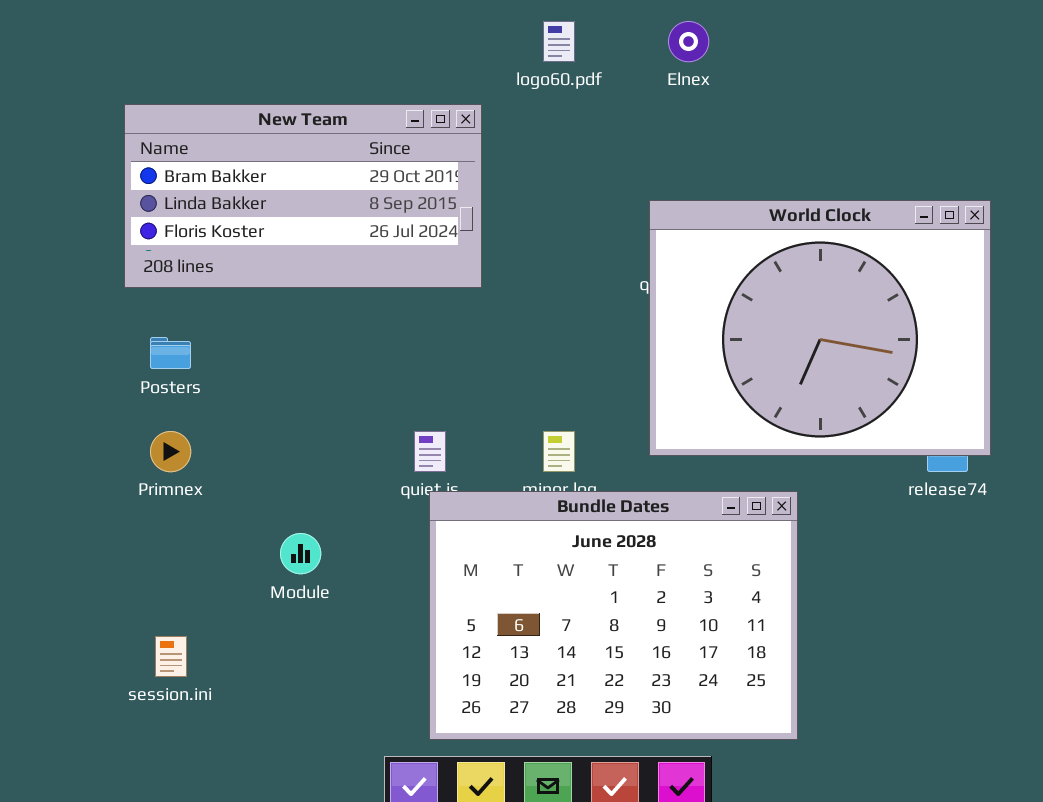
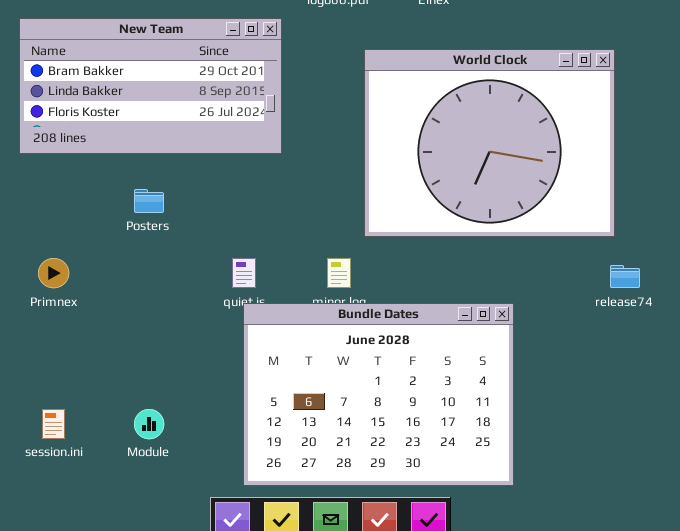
World Clock: [649,200,991,456] -> [364,49,615,237], moved
Posters: [150,337,191,369] -> [134,189,164,213], moved
Module: [280,533,321,574] -> [134,409,164,439], moved

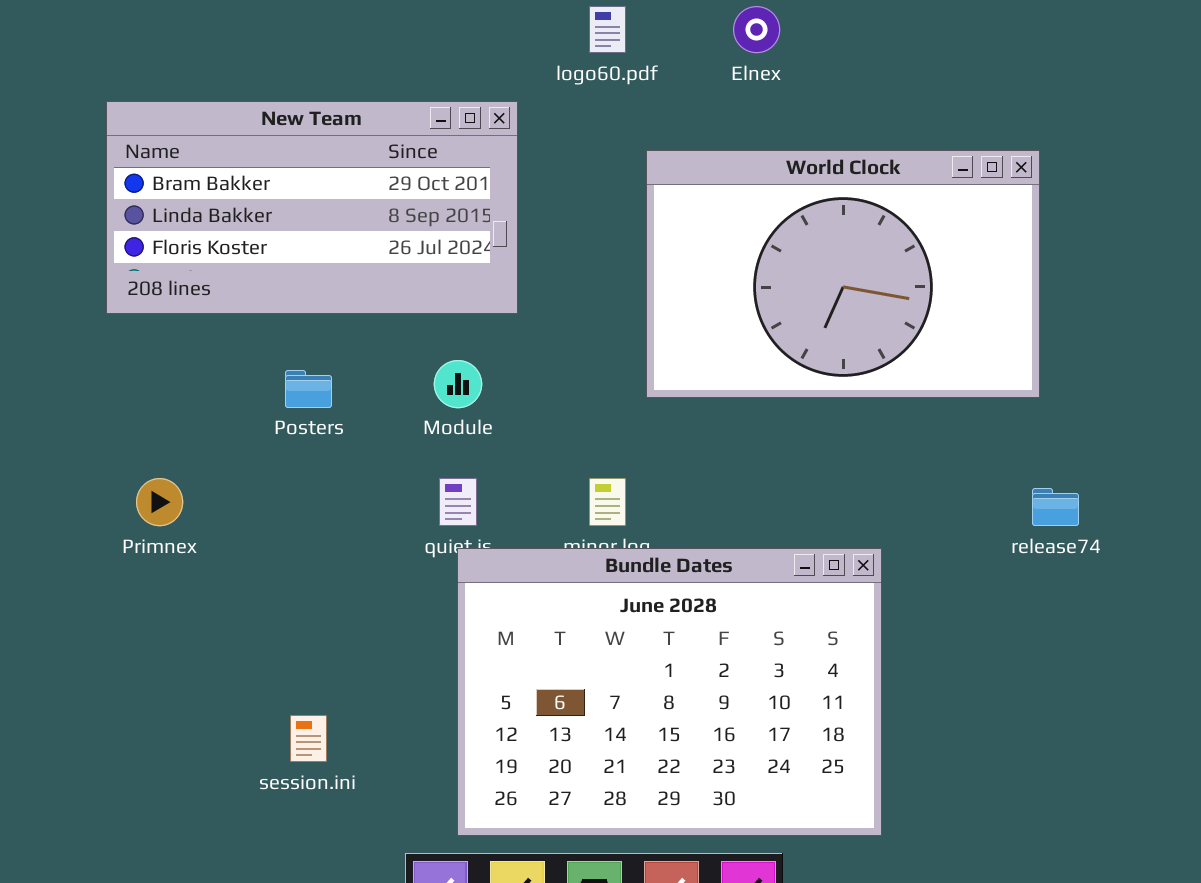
World Clock: [364,49,615,237] -> [646,150,1040,398], resized
session.ini: [42,409,65,439] -> [290,715,327,762], moved
Module: [134,409,164,439] -> [434,360,482,408], moved

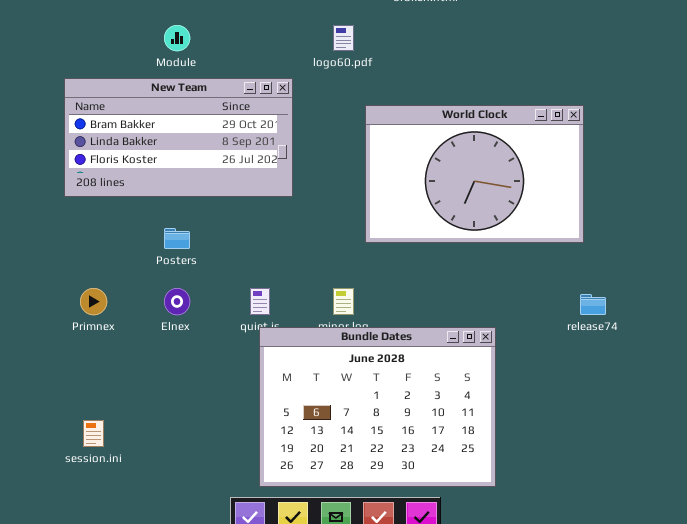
Elnex: [733,6,780,53] -> [164,288,190,315], moved
Module: [434,360,482,408] -> [164,25,190,51], moved
session.ini: [290,715,327,762] -> [83,420,104,447], moved

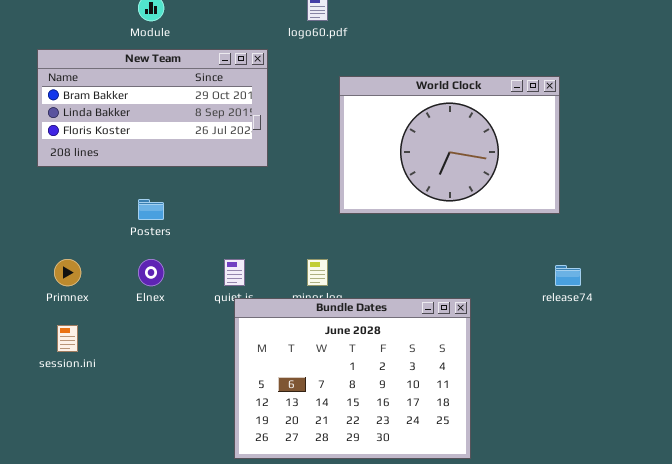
session.ini: [83,420,104,447] -> [57,325,78,352], moved

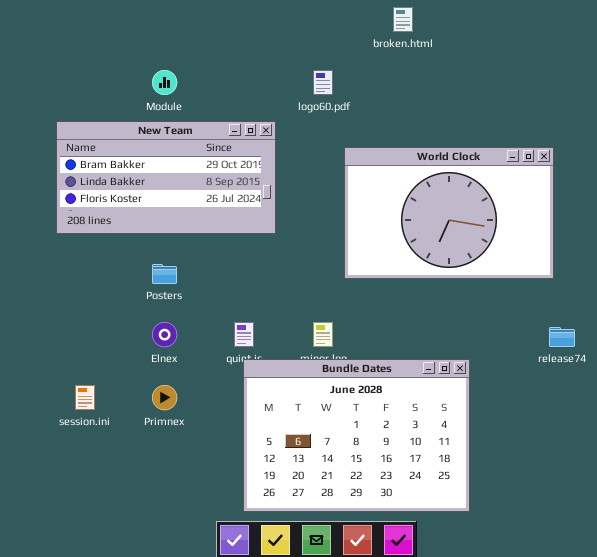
Primnex: [54,259,81,286] -> [152,385,177,410], moved

